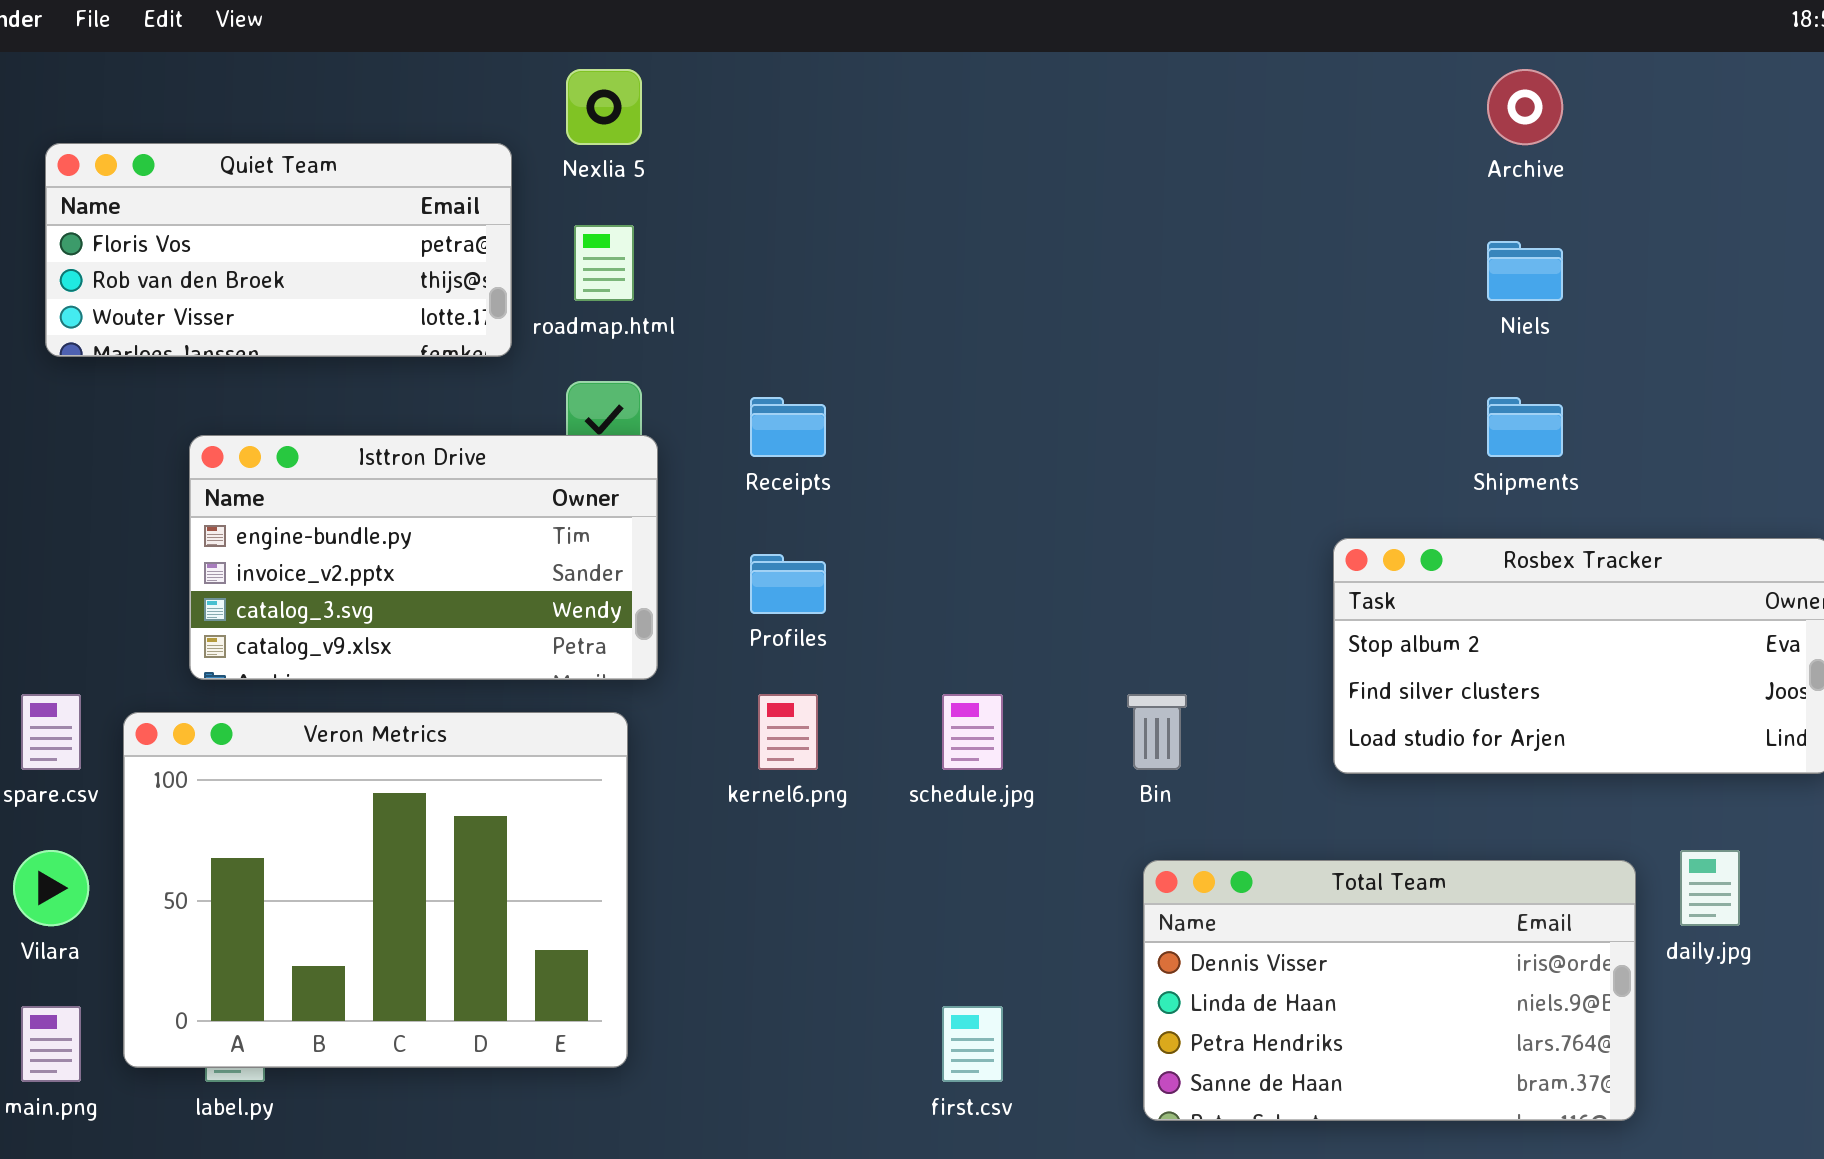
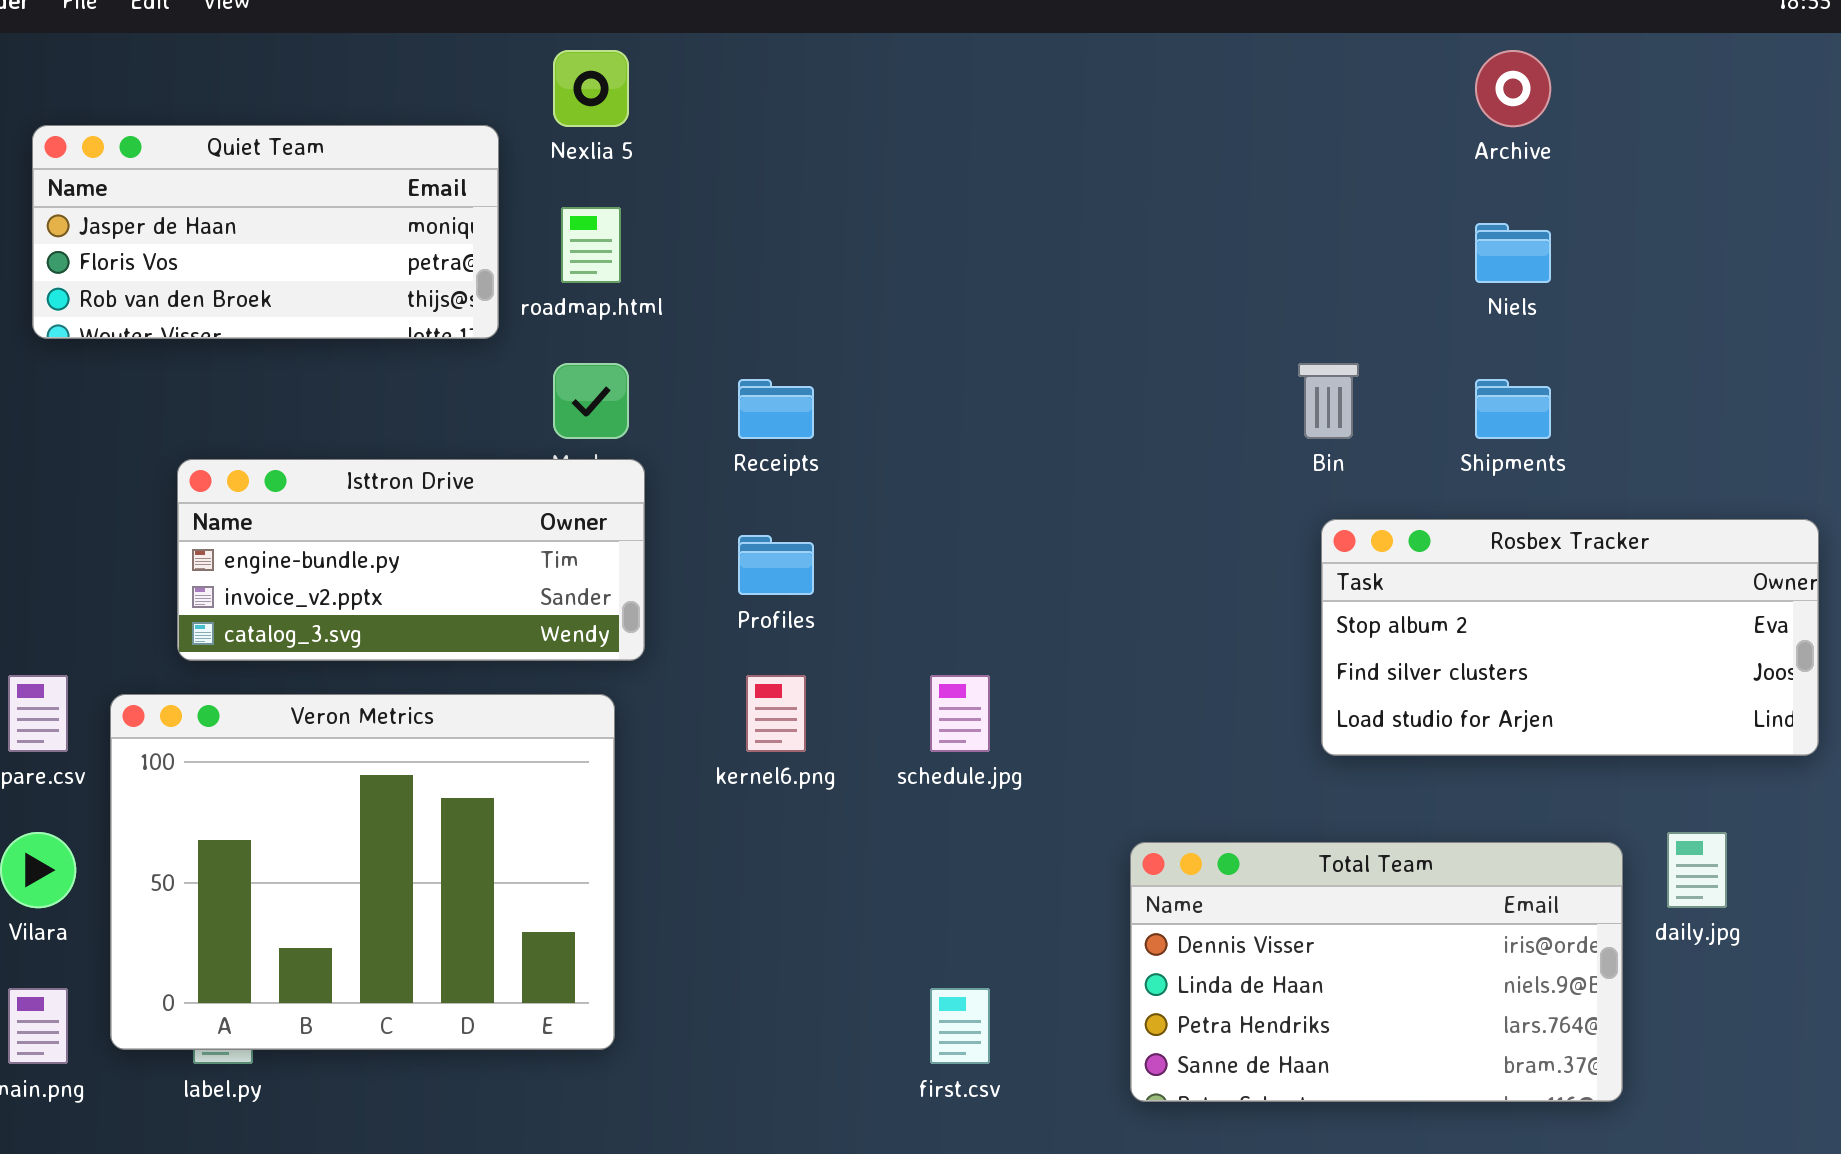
Quiet Team: [45,143,512,357] -> [32,125,499,339], scrolled up 1 row
Isttron Drive: [189,435,658,680] -> [177,459,645,661], resized
Bin: [1127,694,1187,770] -> [1298,363,1359,439], moved

